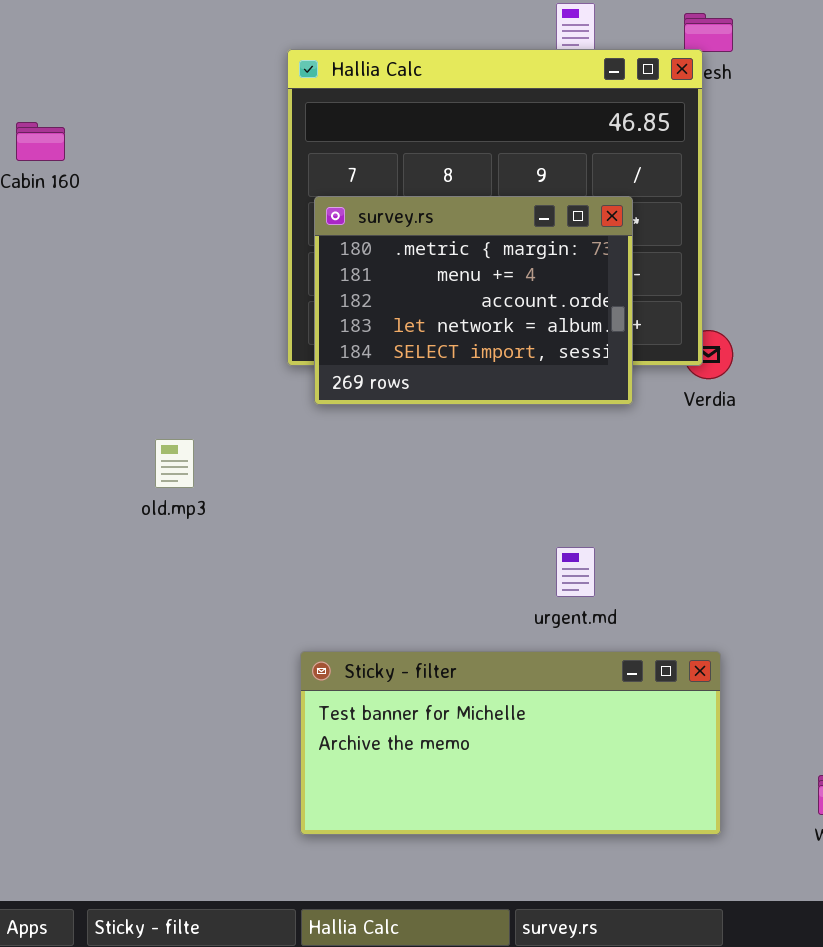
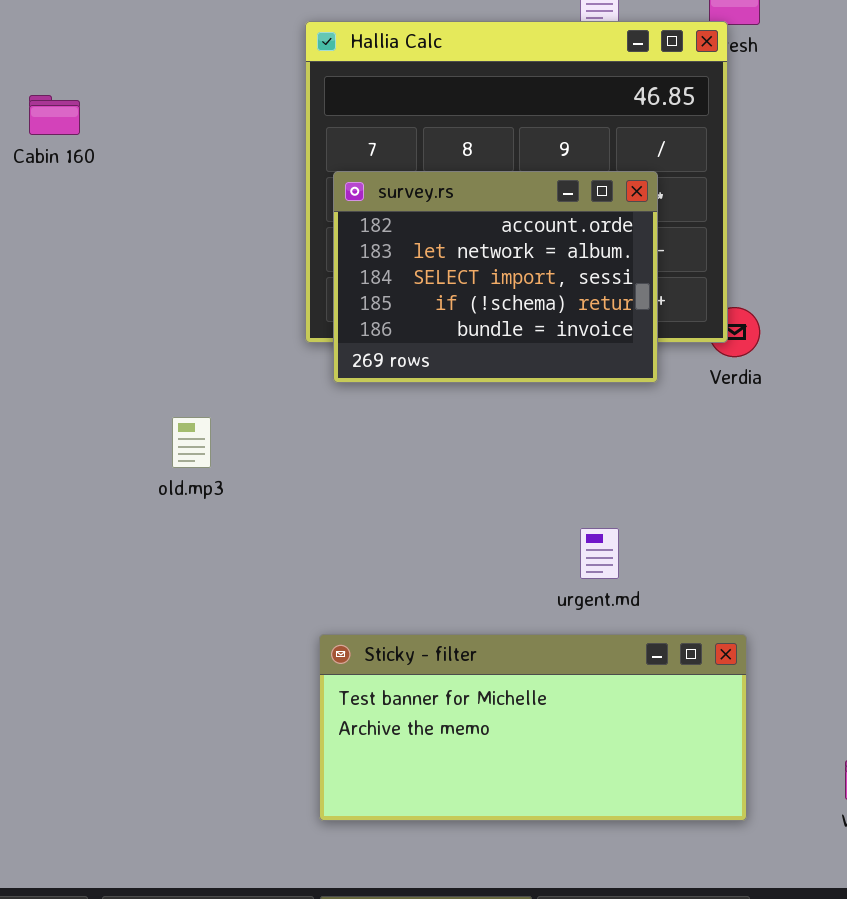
survey.rs: [314,196,633,405] -> [333,171,658,383], scrolled down 2 rows

